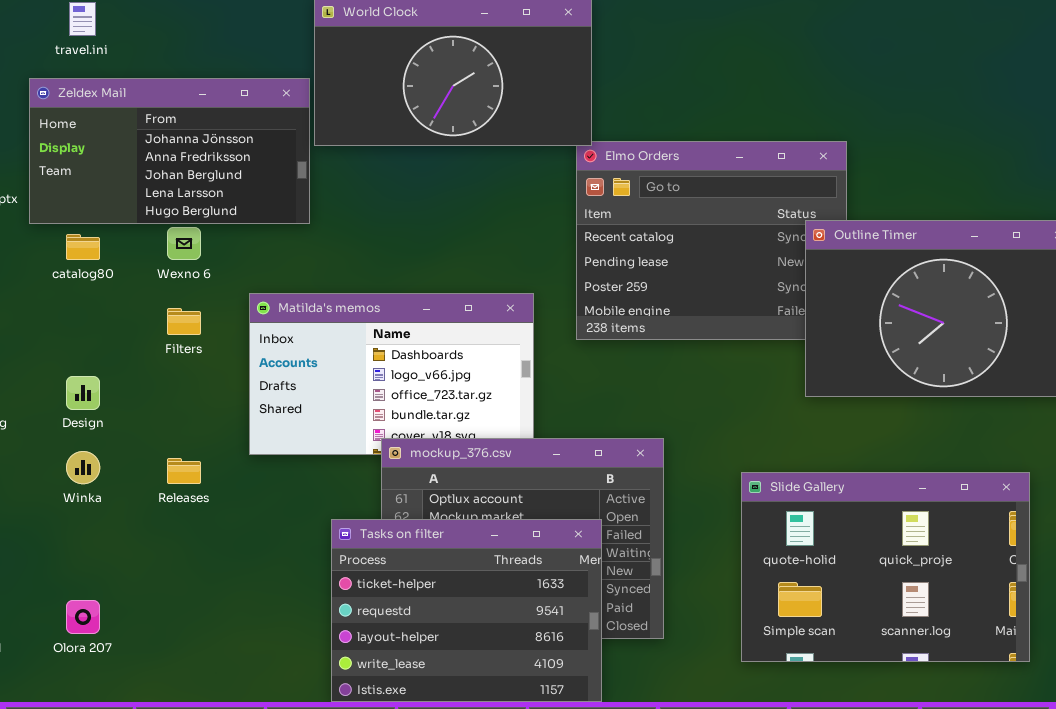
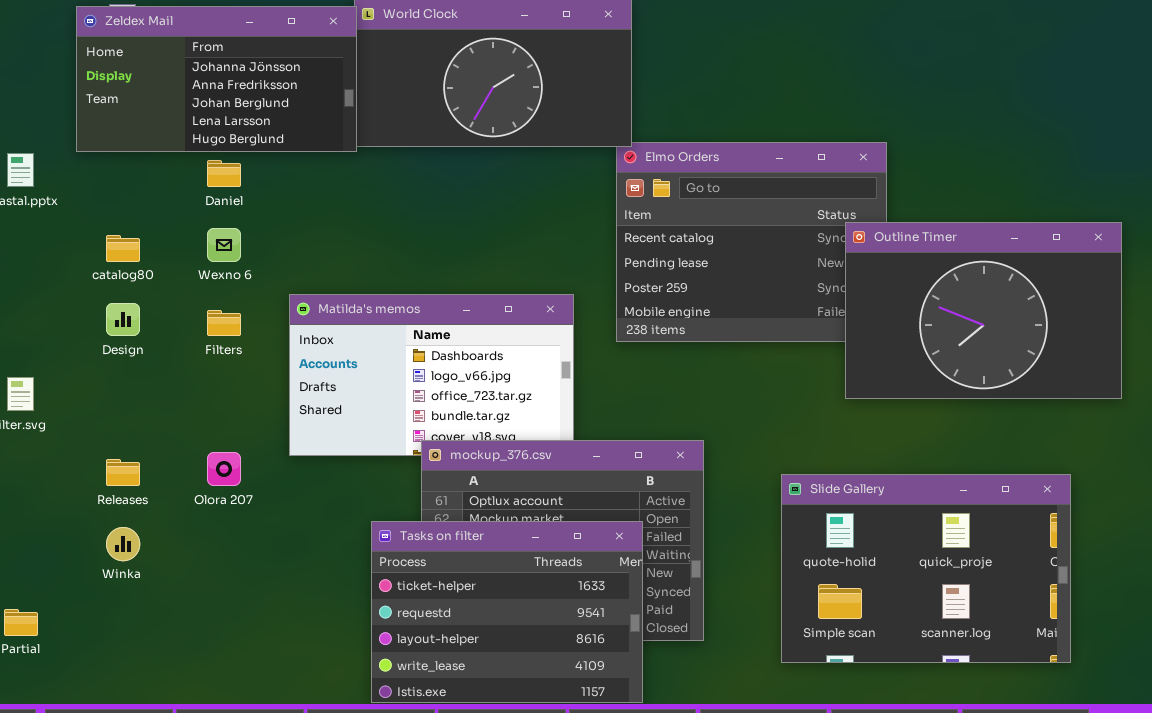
Zeldex Mail: [29,78,310,224] -> [76,6,357,152], moved
Design: [66,376,100,410] -> [106,303,140,336], moved
Winka: [66,451,100,484] -> [106,527,140,561], moved
Releases: [167,458,201,484] -> [106,459,140,486], moved
Olora 207: [66,600,100,634] -> [207,452,241,486], moved

